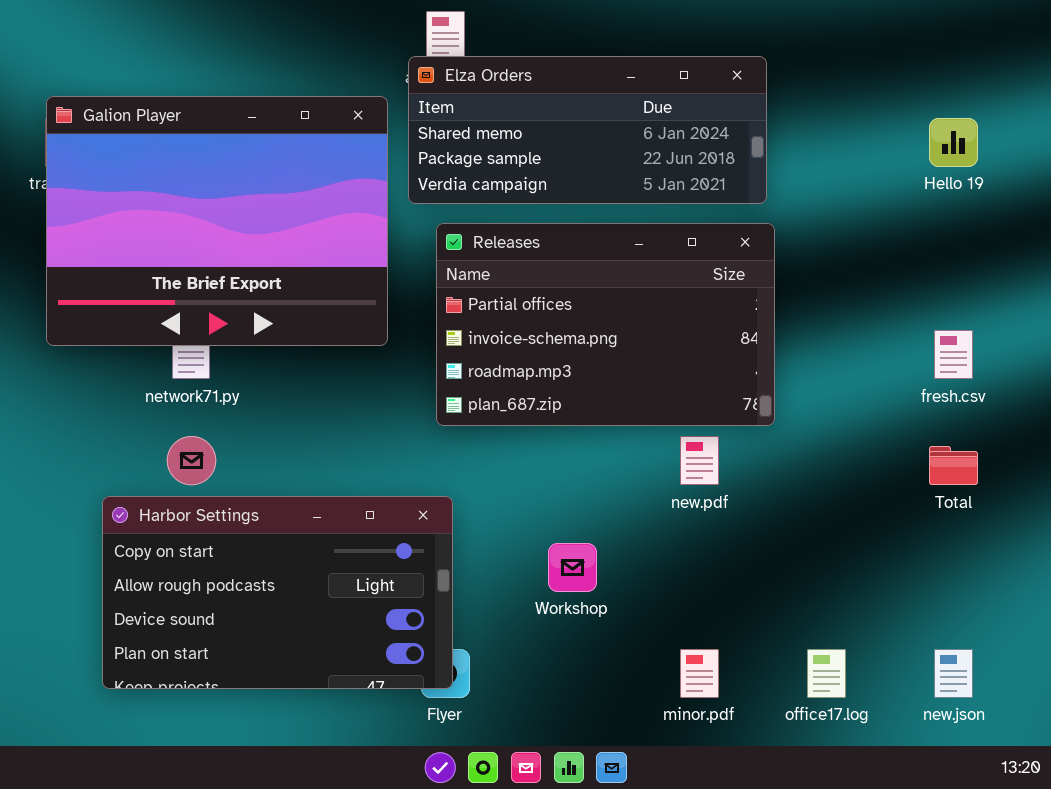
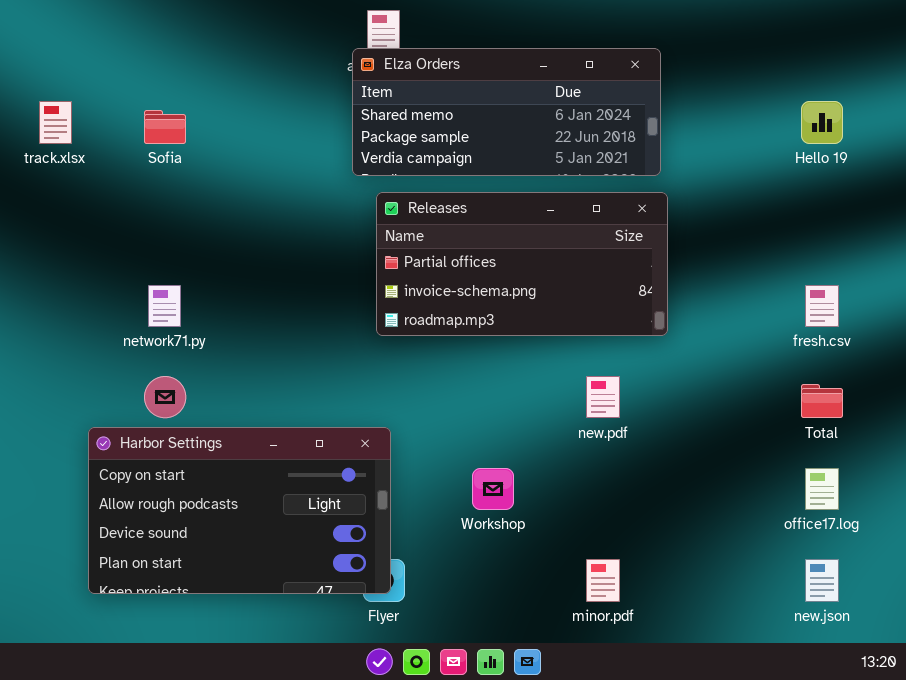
Galion Player: [46,96,388,346] -> none, closed
Releases: [436,223,775,426] -> [376,192,668,336], resized
office17.log: [807,649,846,698] -> [805,468,839,510], moved

